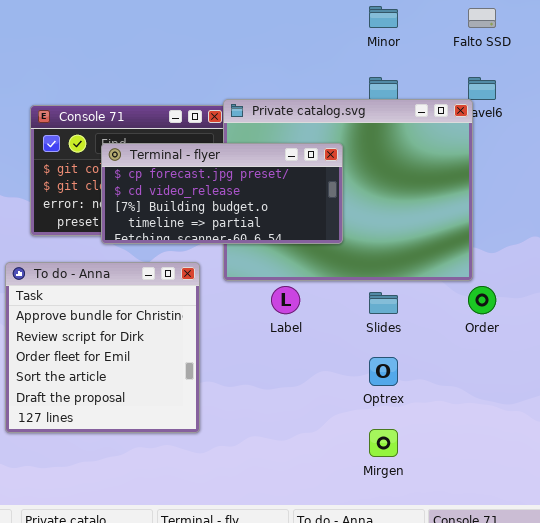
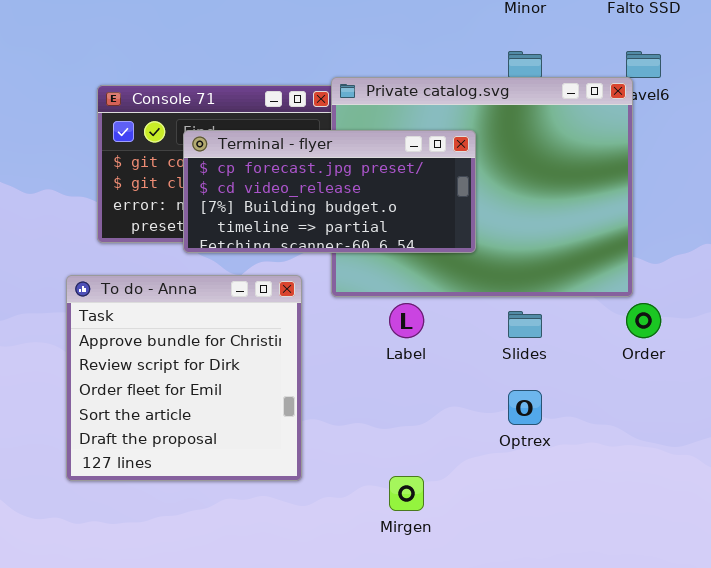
Mirgen: [369,429,398,457] -> [389,476,424,511], moved

